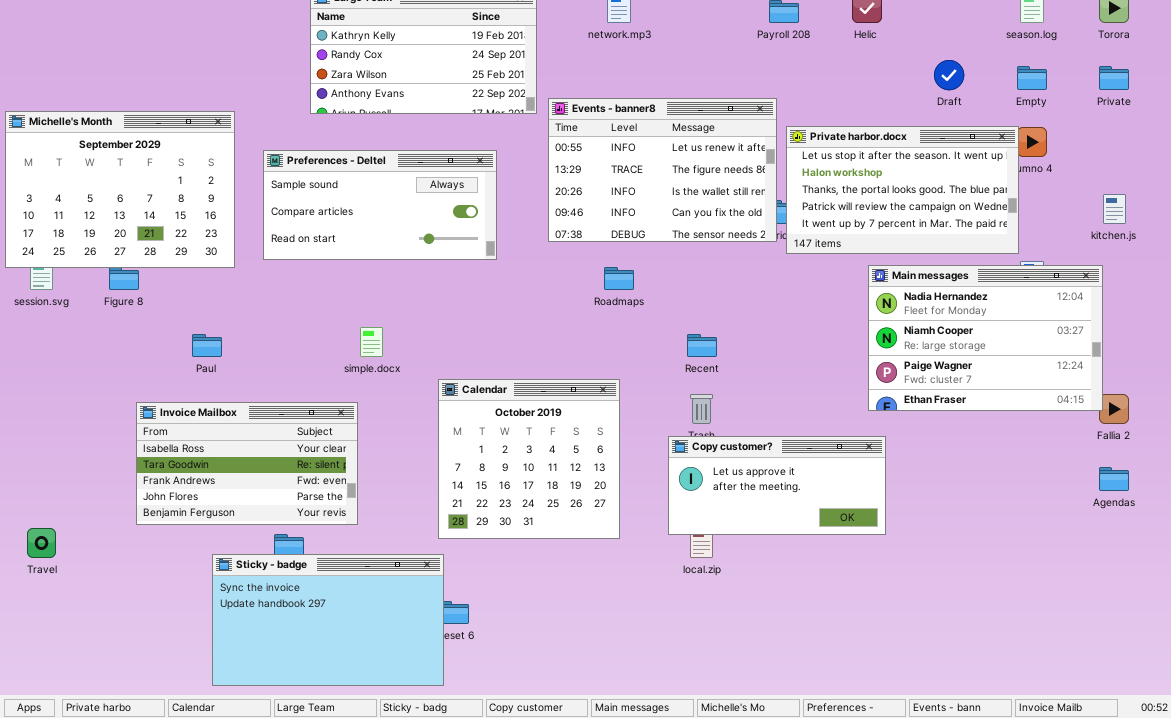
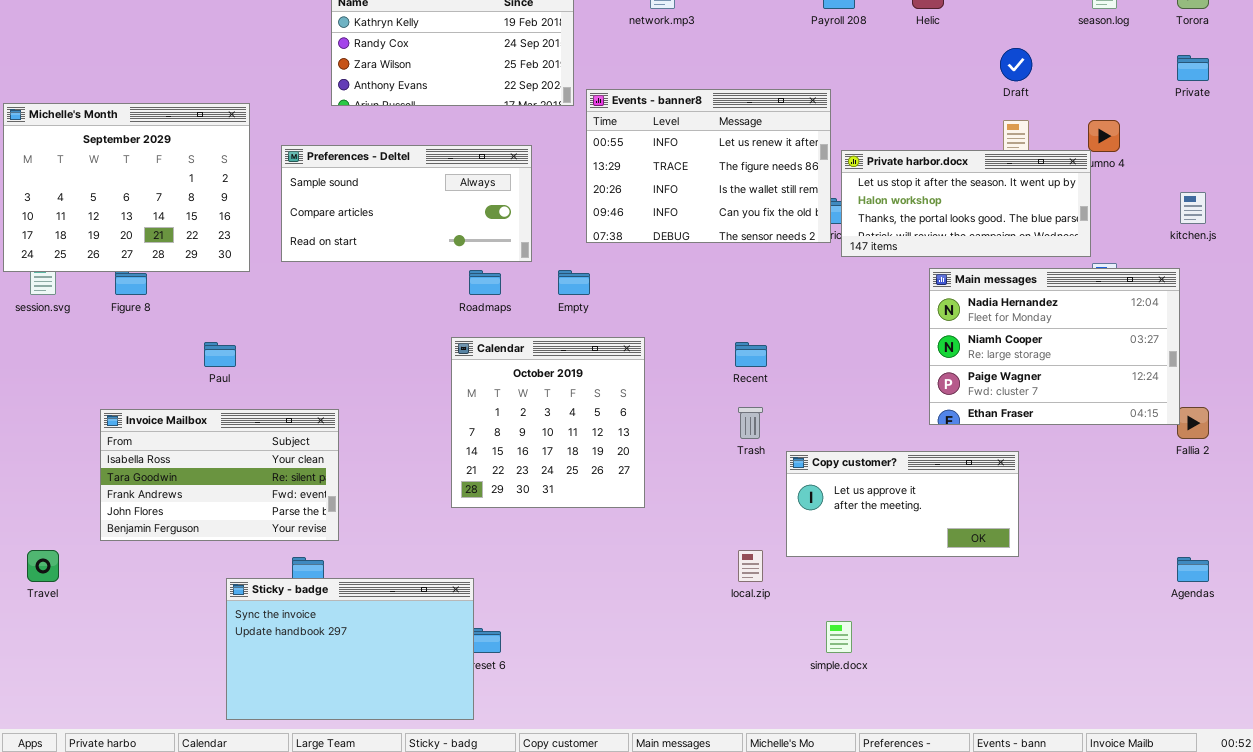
Empty: [1017,66,1047,90] -> [558,270,590,295], moved
Private harbor.docx: [786,126,1019,254] -> [841,150,1091,257], resized
Roadmaps: [604,267,634,290] -> [469,270,501,295], moved
simple.docx: [360,327,383,357] -> [826,621,852,653], moved
Calendar: [438,379,620,539] -> [451,337,645,508], moved
Invoice Mailbox: [136,402,358,525] -> [100,409,339,541], moved
Copy customer?: [668,436,886,535] -> [786,451,1019,557], moved
Agendas: [1099,467,1129,491] -> [1177,557,1209,582], moved

